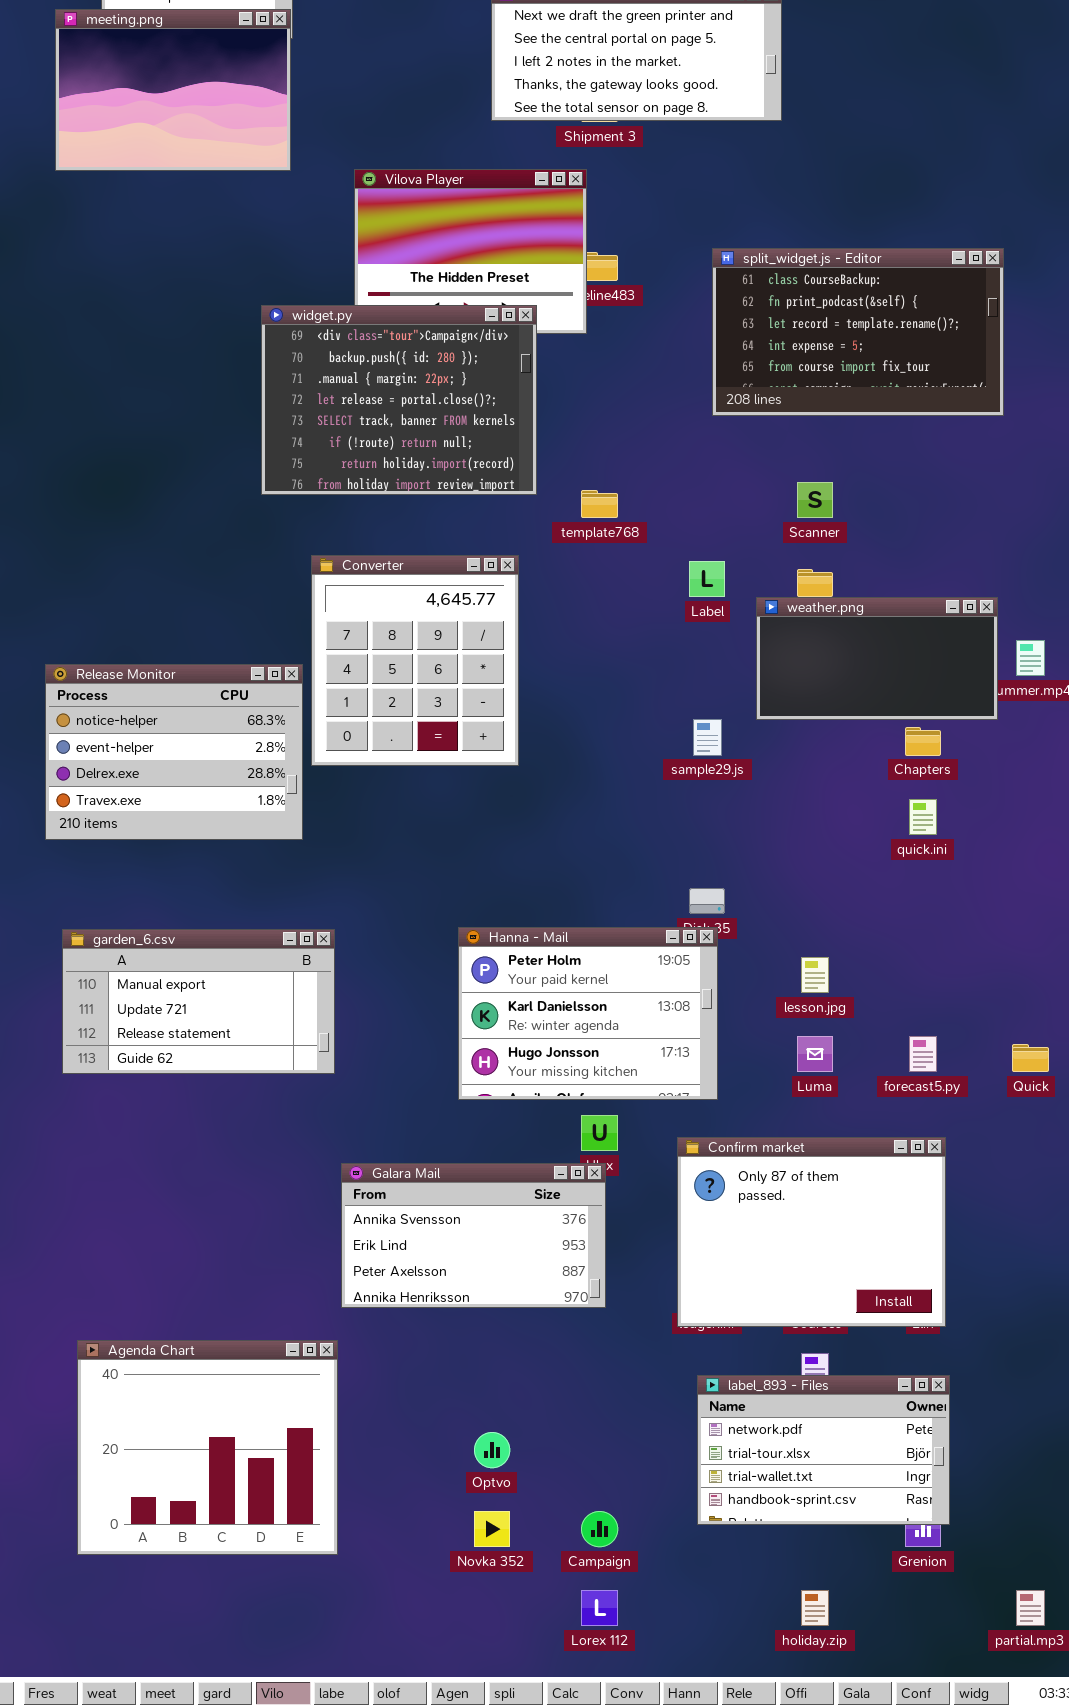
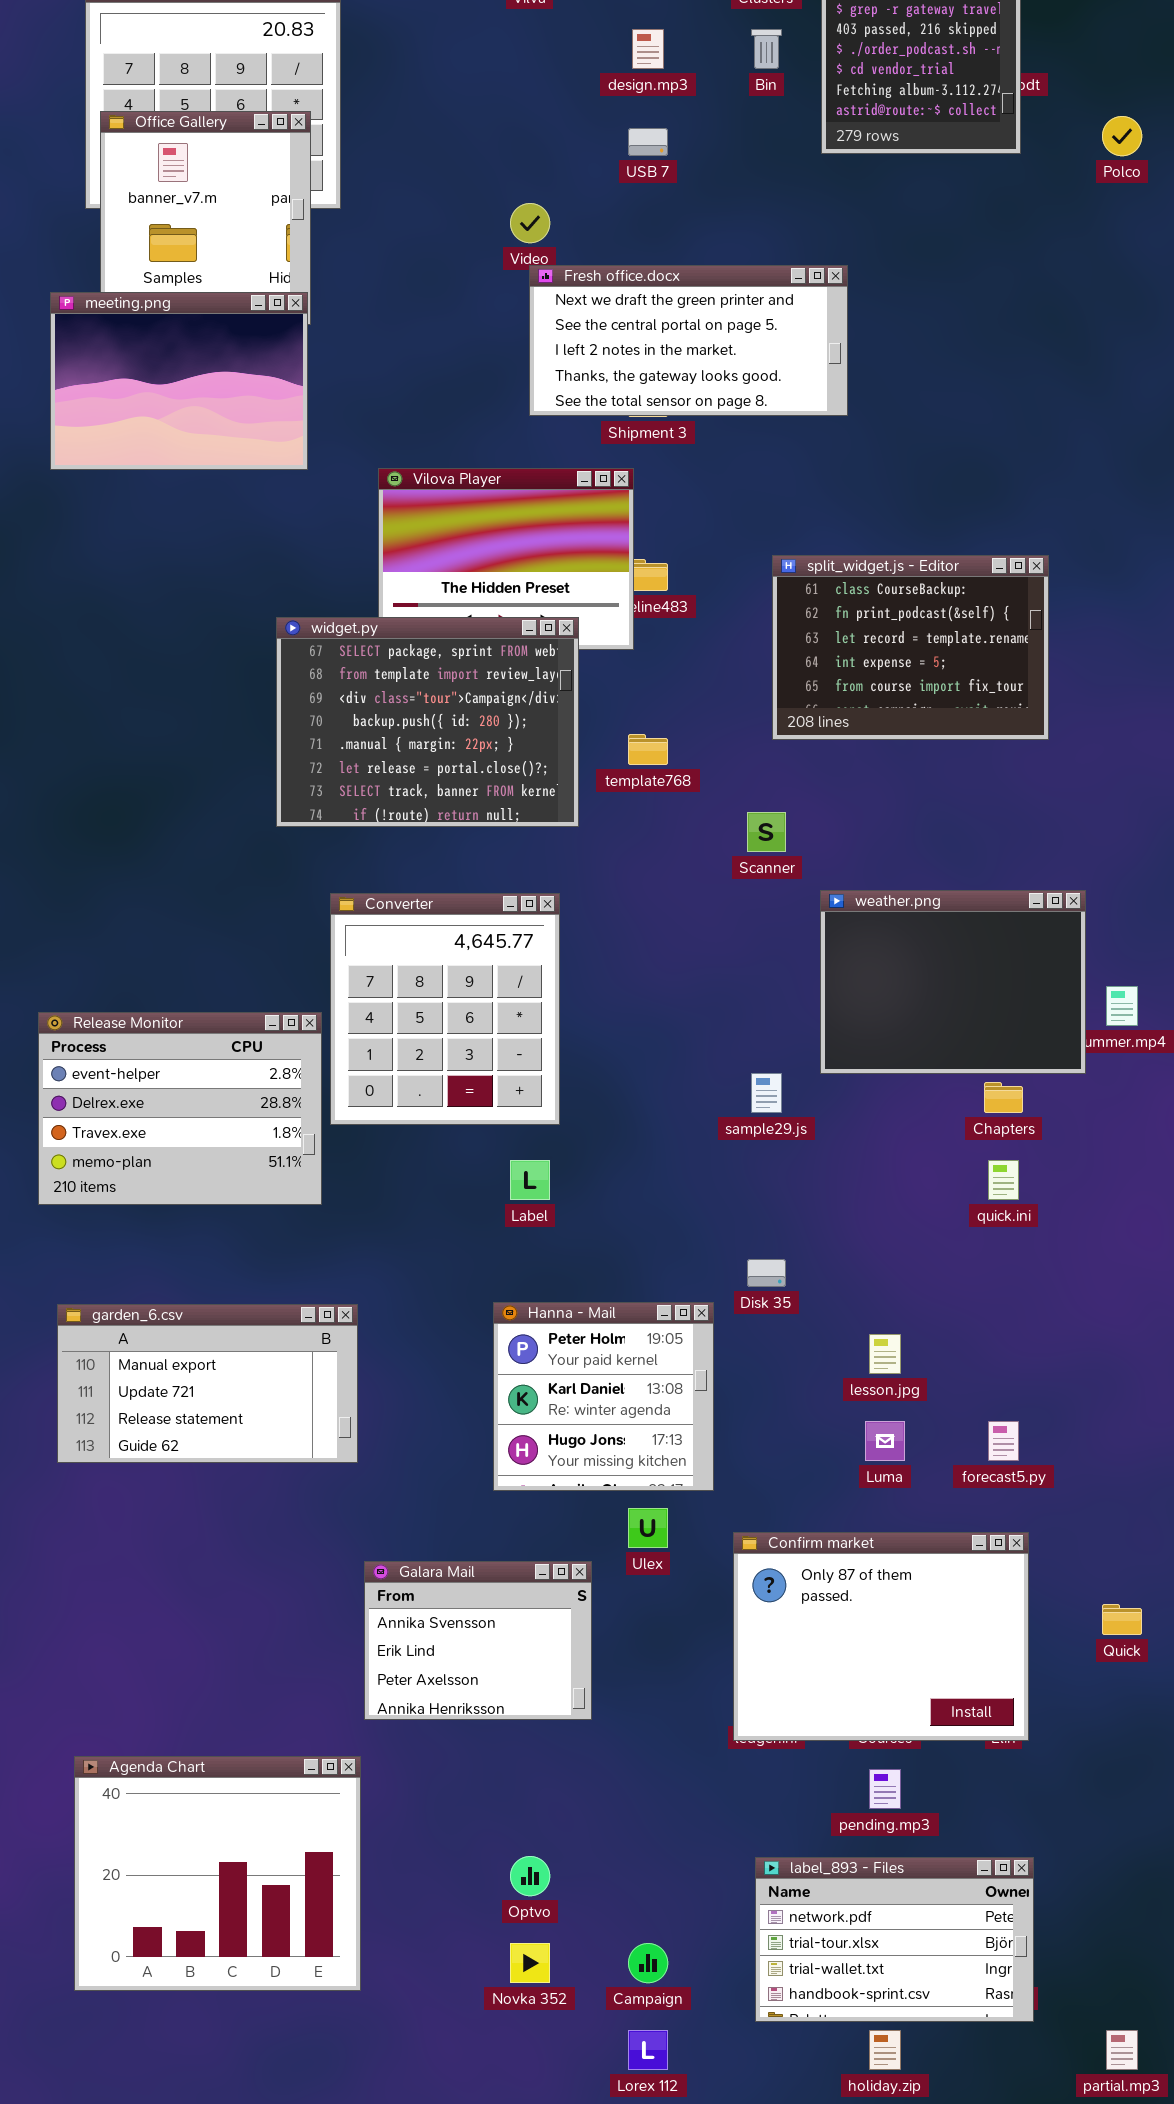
split_widget.js - Editor: [712,248,1004,416] -> [772,555,1049,740], resized
widget.py: [261,305,537,495] -> [276,617,579,827], scrolled up 2 rows
Scanner: [797,482,833,518] -> [747,812,786,852], moved
template768: [581,490,618,518] -> [628,734,668,765], moved
Label: [689,561,725,597] -> [510,1160,550,1200], moved
weather.png: [756,597,998,720] -> [820,890,1086,1074], resized
Release Monitor: [45,664,303,840] -> [38,1012,322,1205], scrolled down 1 row
Hanna - Mail: [458,927,718,1100] -> [493,1302,714,1491], resized
Quick: [1012,1044,1049,1072] -> [1102,1604,1142,1635], moved
Galara Mail: [341,1163,606,1308] -> [364,1561,592,1720], resized
label_893 - Files: [697,1375,950,1525] -> [755,1857,1034,2022], moved

